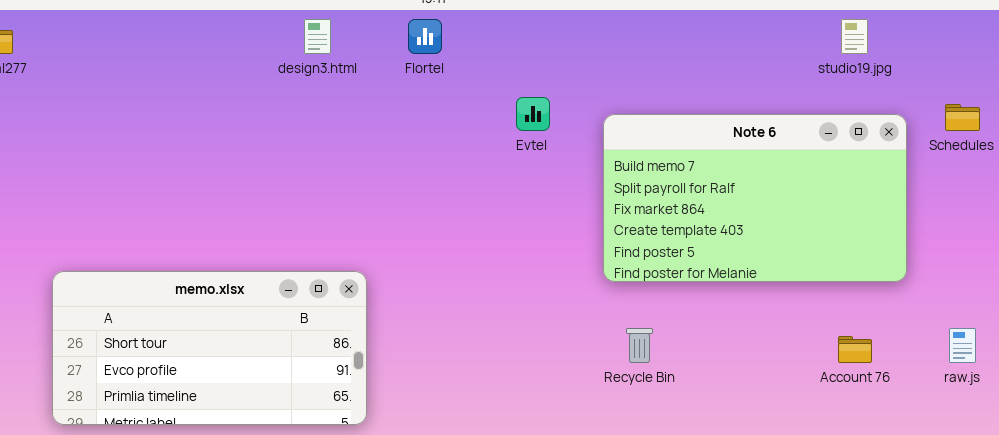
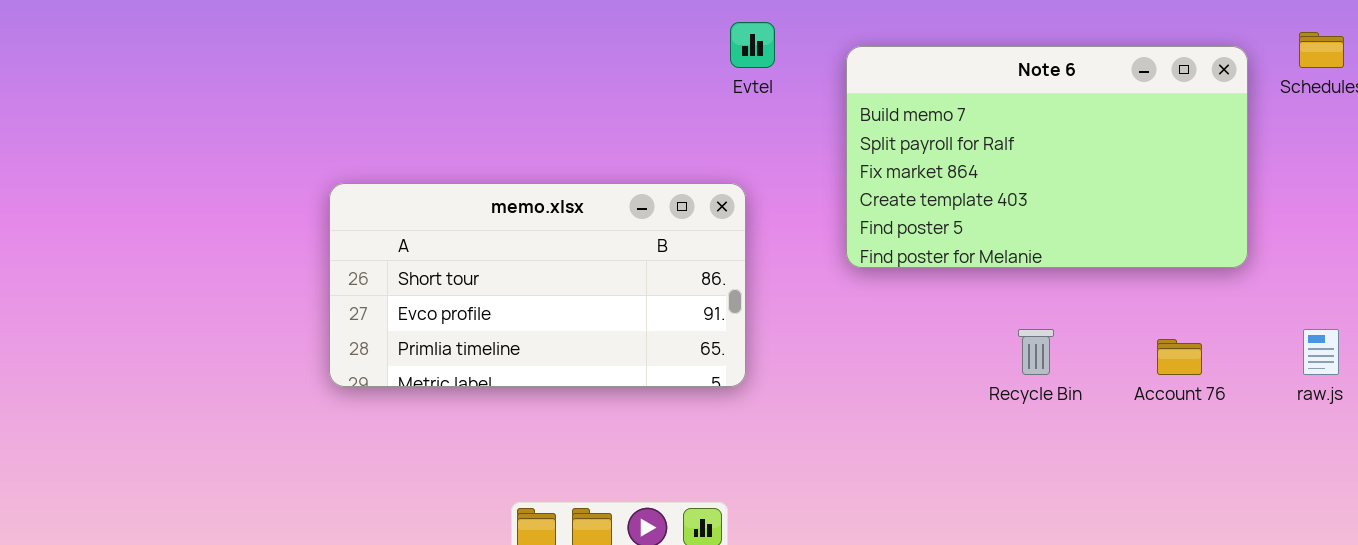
memo.xlsx: [52,271,367,425] -> [329,183,746,387], moved
Recycle Bin: [626,328,653,363] -> [1018,329,1054,375], moved

